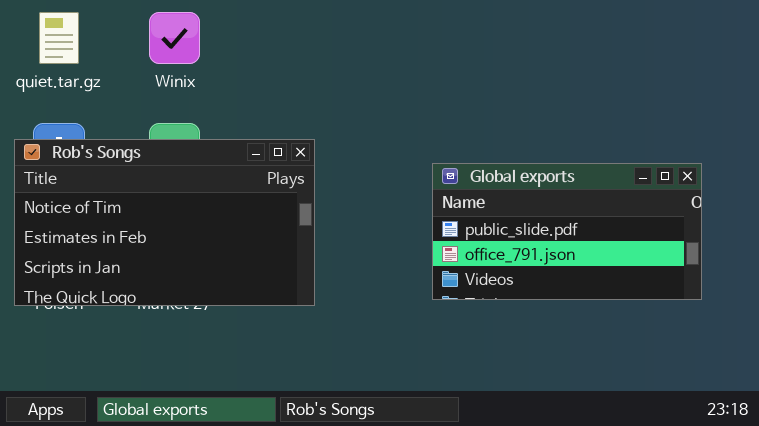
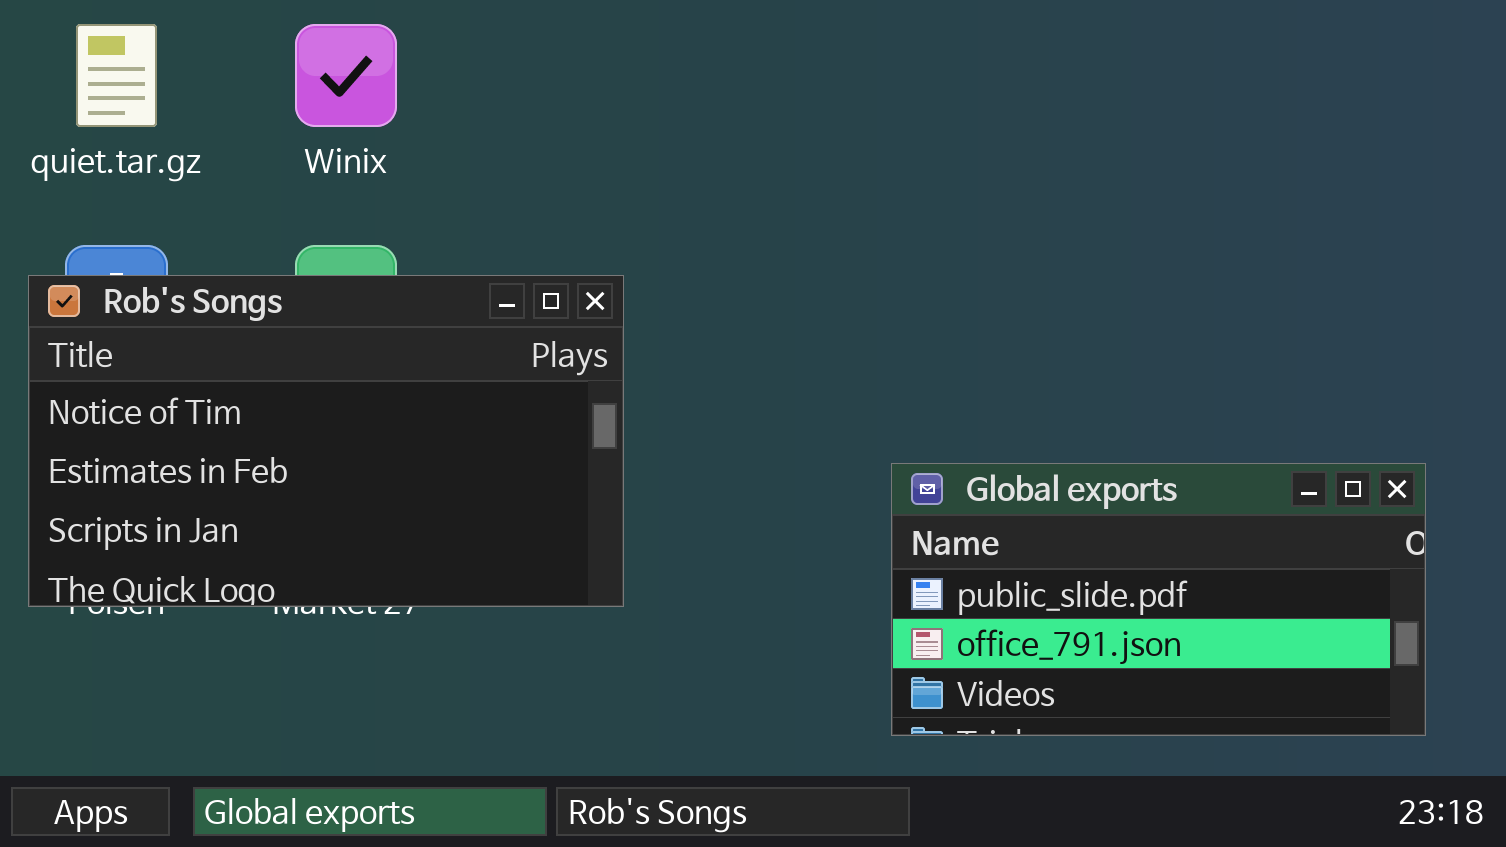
Global exports: [432,163,702,300] -> [891,463,1426,736], moved

